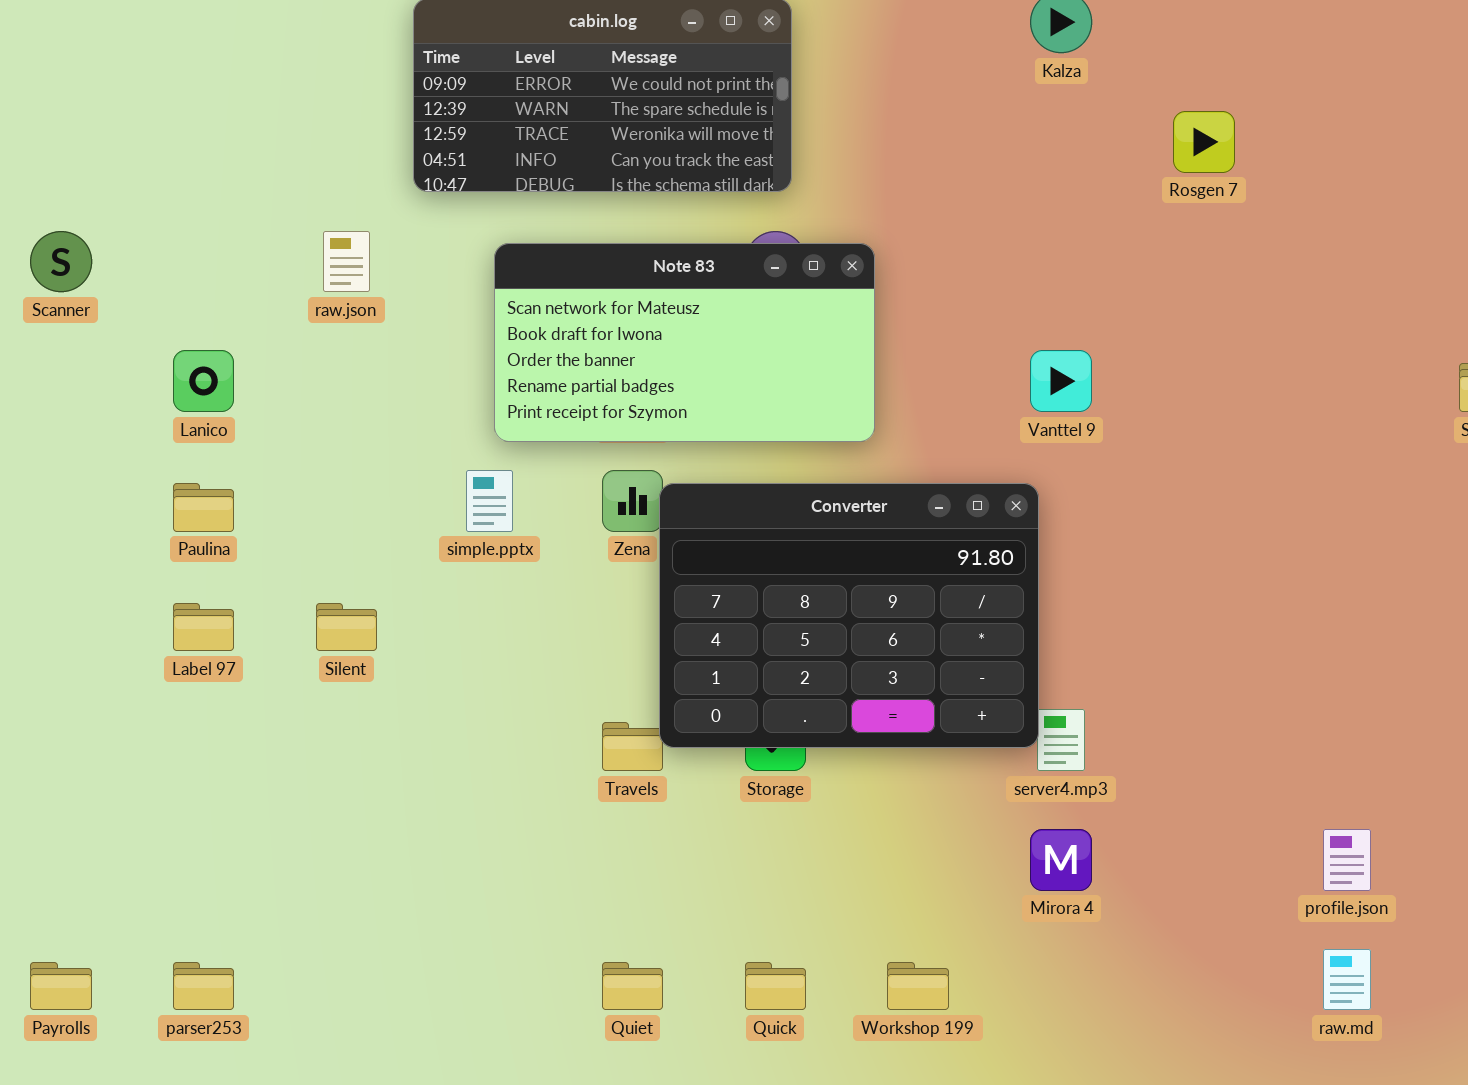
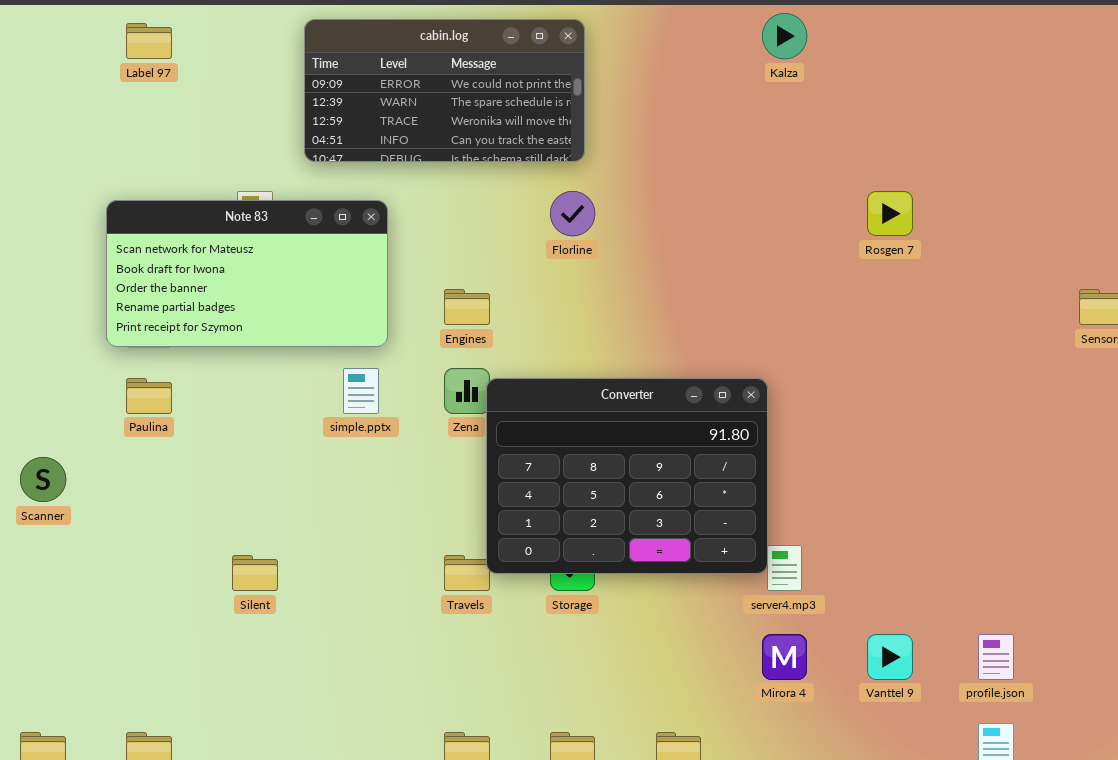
Rosgen 7: [1173,111,1235,173] -> [867,191,913,236], moved
Scanner: [30,231,92,292] -> [20,457,66,502], moved
Note 83: [494,243,875,442] -> [106,200,388,347], moved
Vanttel 9: [1030,350,1092,412] -> [867,634,913,680], moved
Label 97: [173,603,234,651] -> [126,23,172,59], moved
Silent: [316,603,377,651] -> [232,555,278,591], moved

